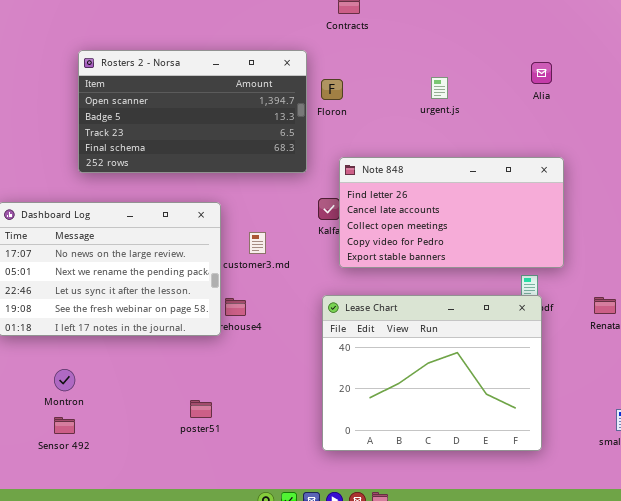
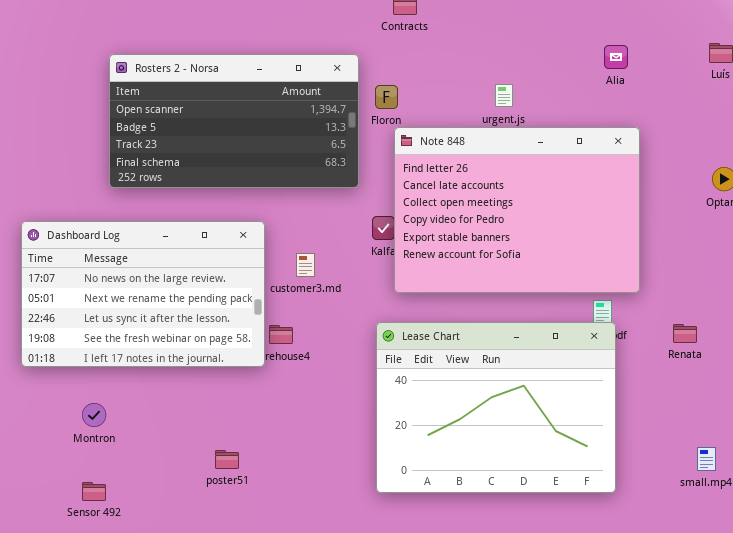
Alia: [531,62,552,84] -> [604,45,628,69], moved
Note 848: [339,157,564,268] -> [394,127,640,293], resized
poster51: [190,400,212,418] -> [215,450,239,469], moved
Sensor 492: [54,417,75,434] -> [82,482,106,501], moved

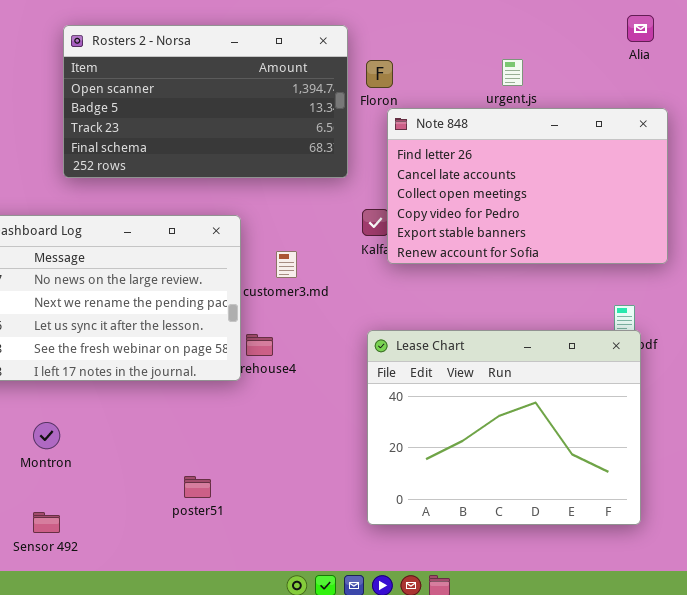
Note 848: [394,127,640,293] -> [387,108,668,264], resized

